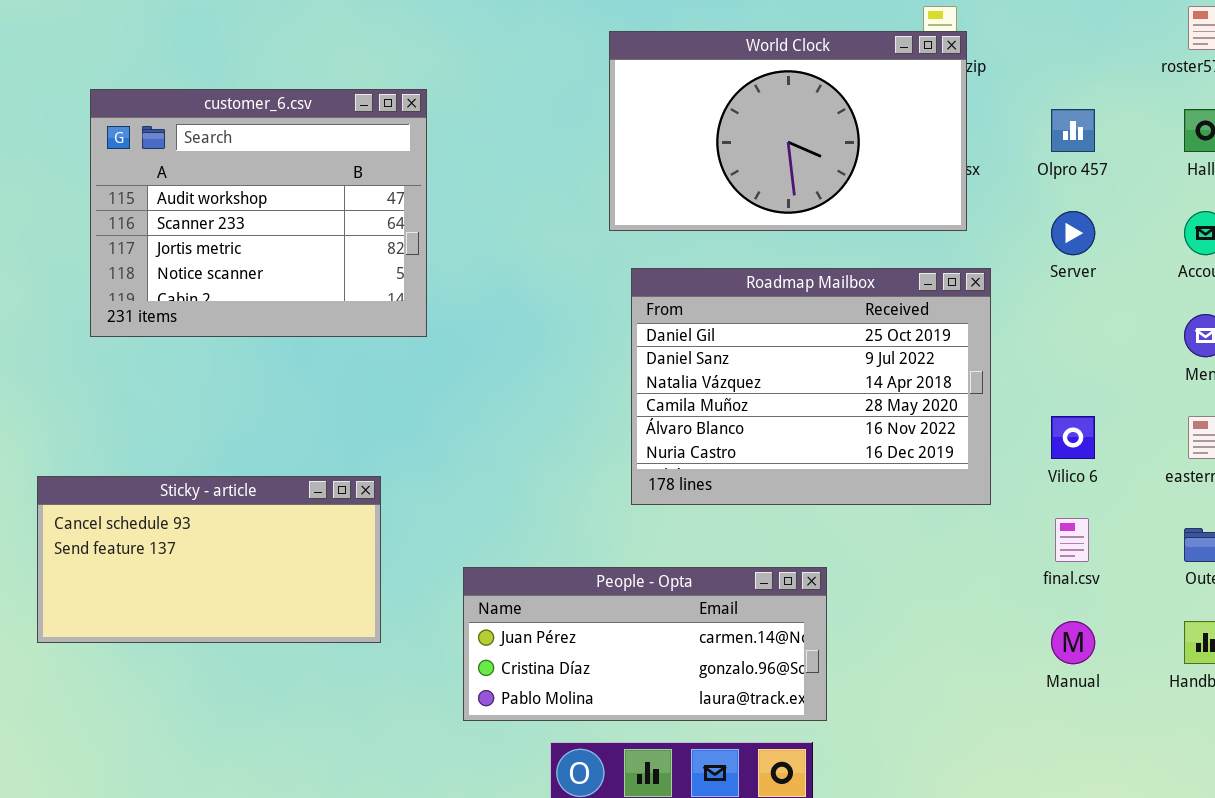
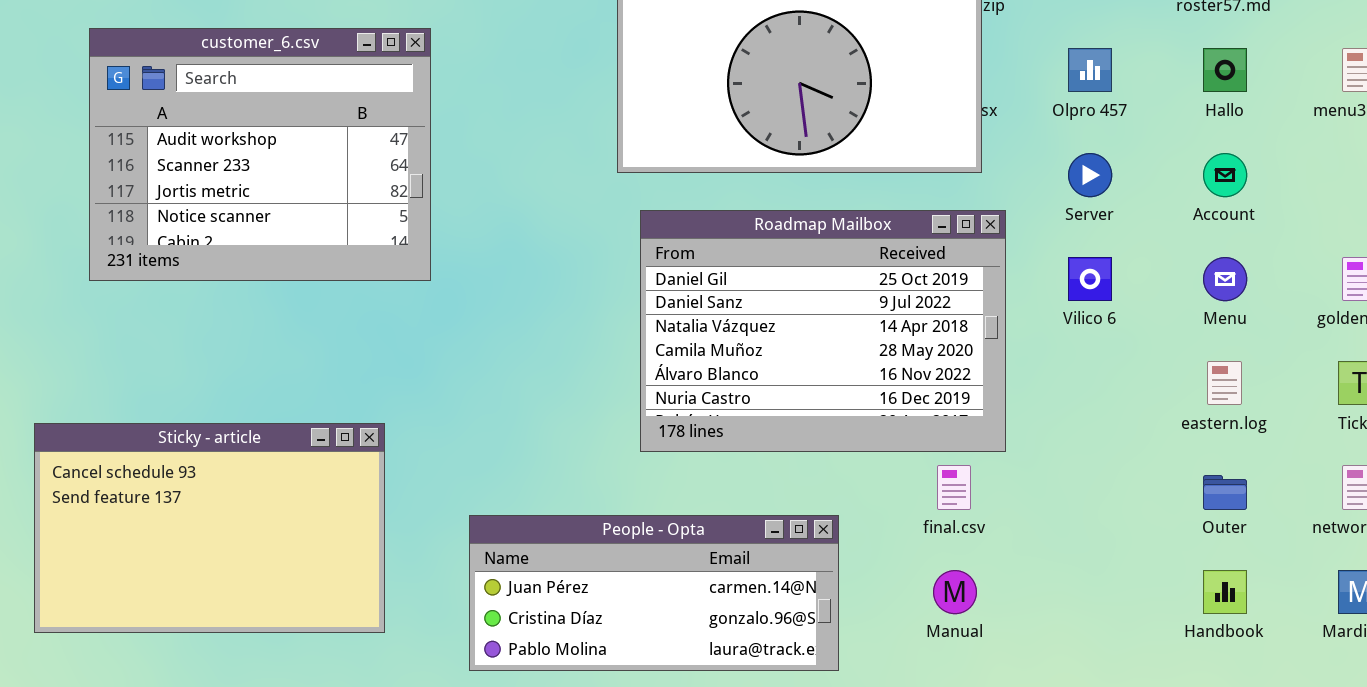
Vilico 6: [1051,416,1095,459] -> [1068,257,1112,301], moved
Sticky - article: [37,476,381,643] -> [34,423,385,633], resized
final.csv: [1055,518,1089,562] -> [937,465,971,510], moved
Manual: [1051,621,1095,664] -> [933,570,977,614], moved

